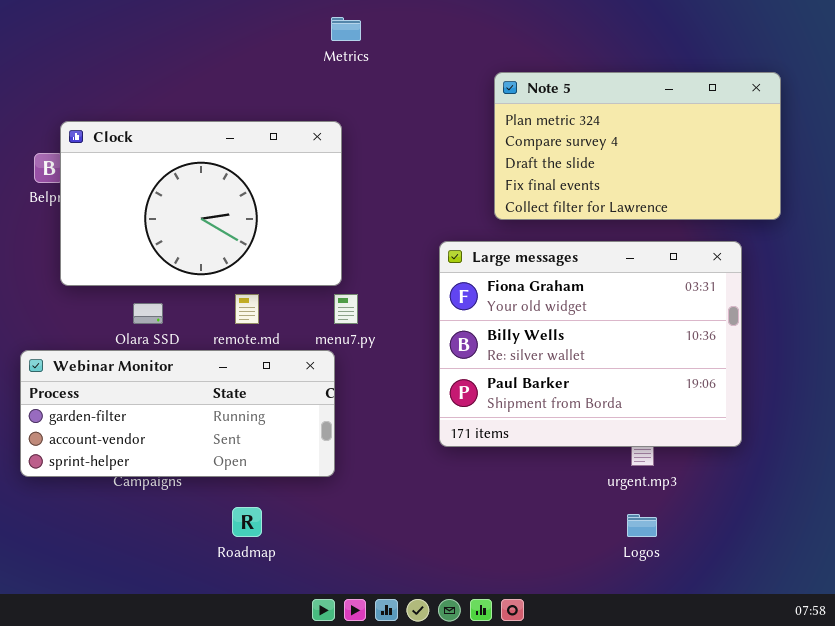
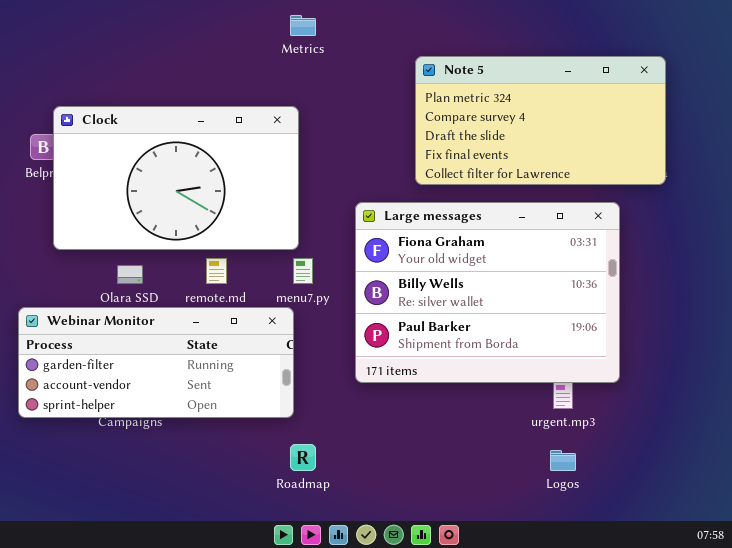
Note 5: [494,72,781,220] -> [415,56,666,185], moved
Large messages: [439,241,742,447] -> [355,202,620,383], moved
Roadmap: [232,507,262,537] -> [290,444,316,471], moved

